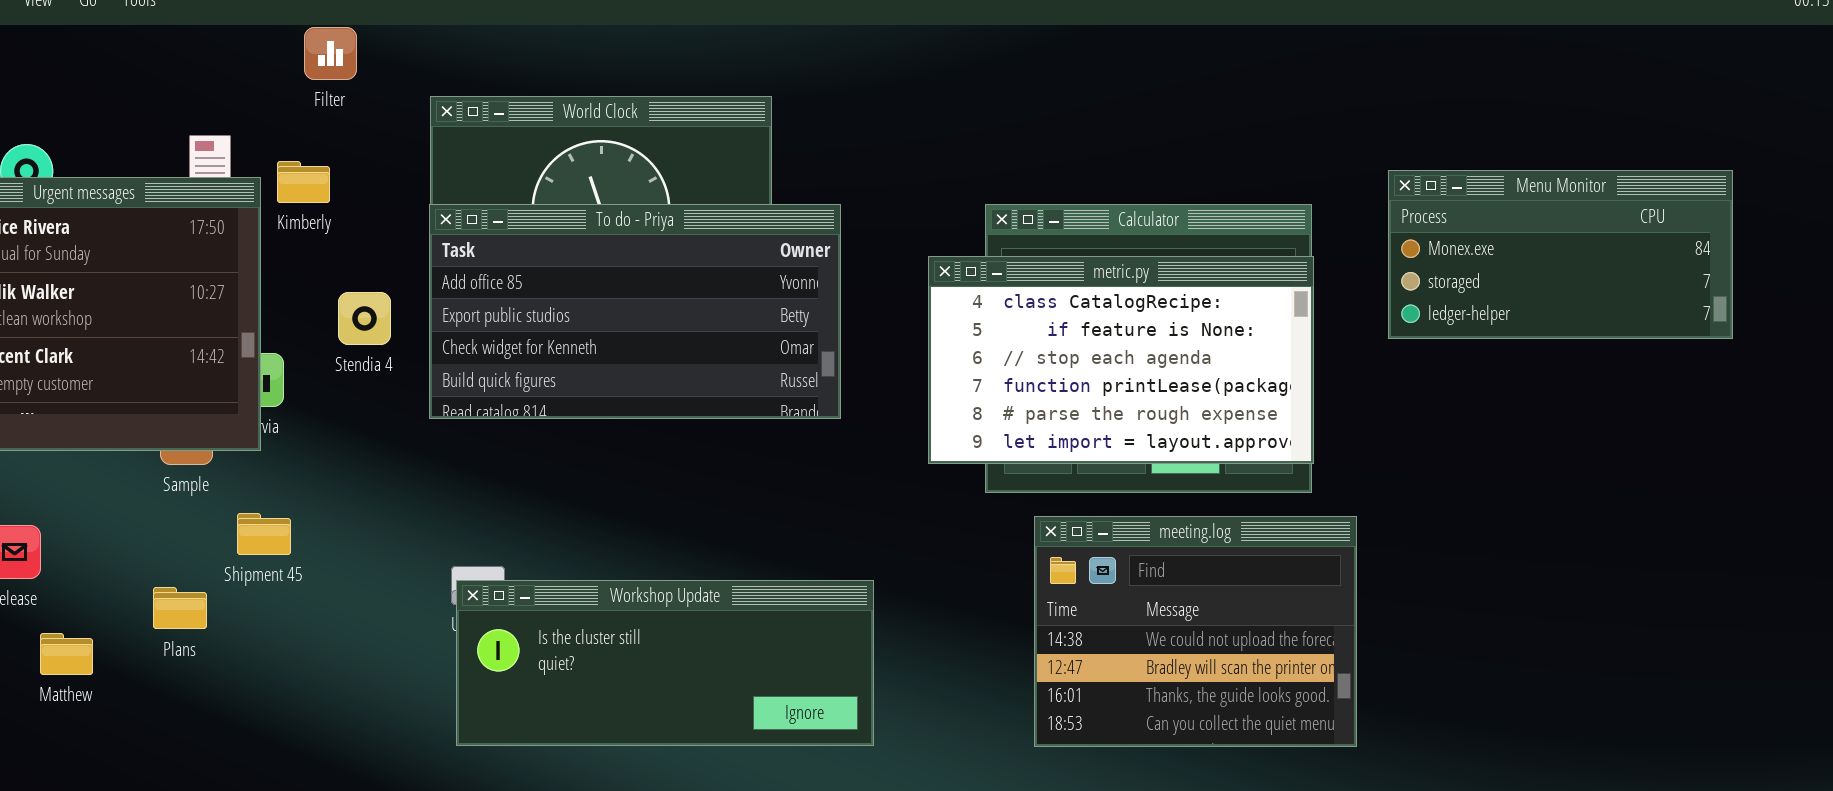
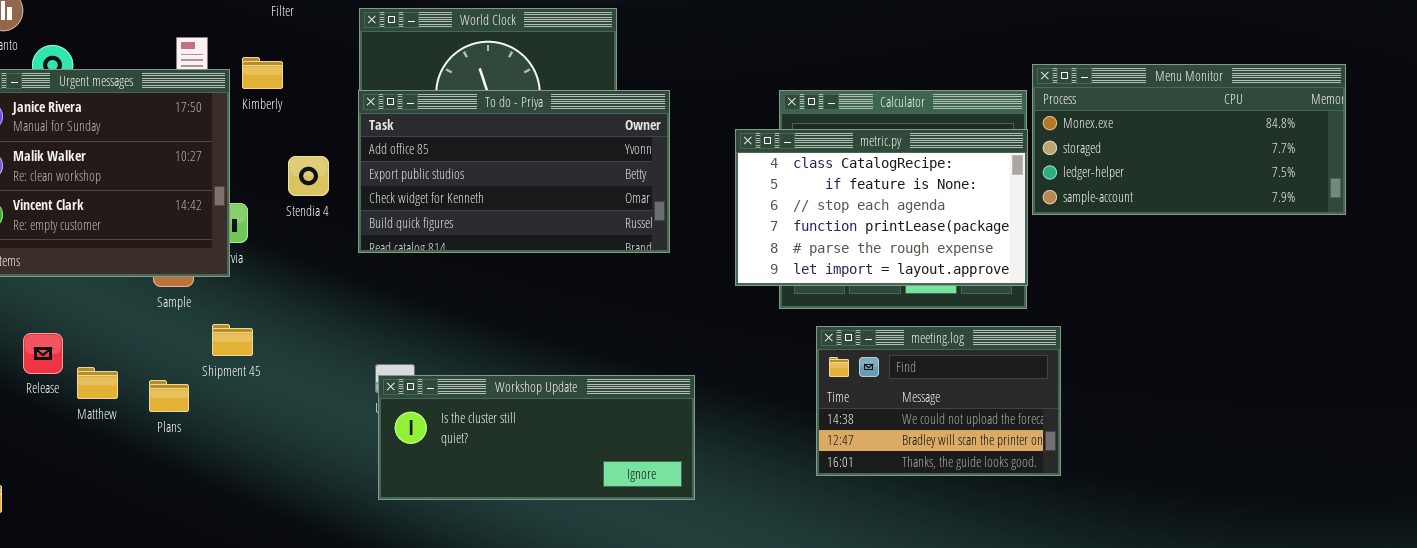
Menu Monitor: [1388,170,1733,339] -> [1032,64,1346,215], resized
meeting.log: [1034,516,1357,747] -> [816,326,1061,476], resized
Matthew: [40,633,93,675] -> [77,367,118,399], moved

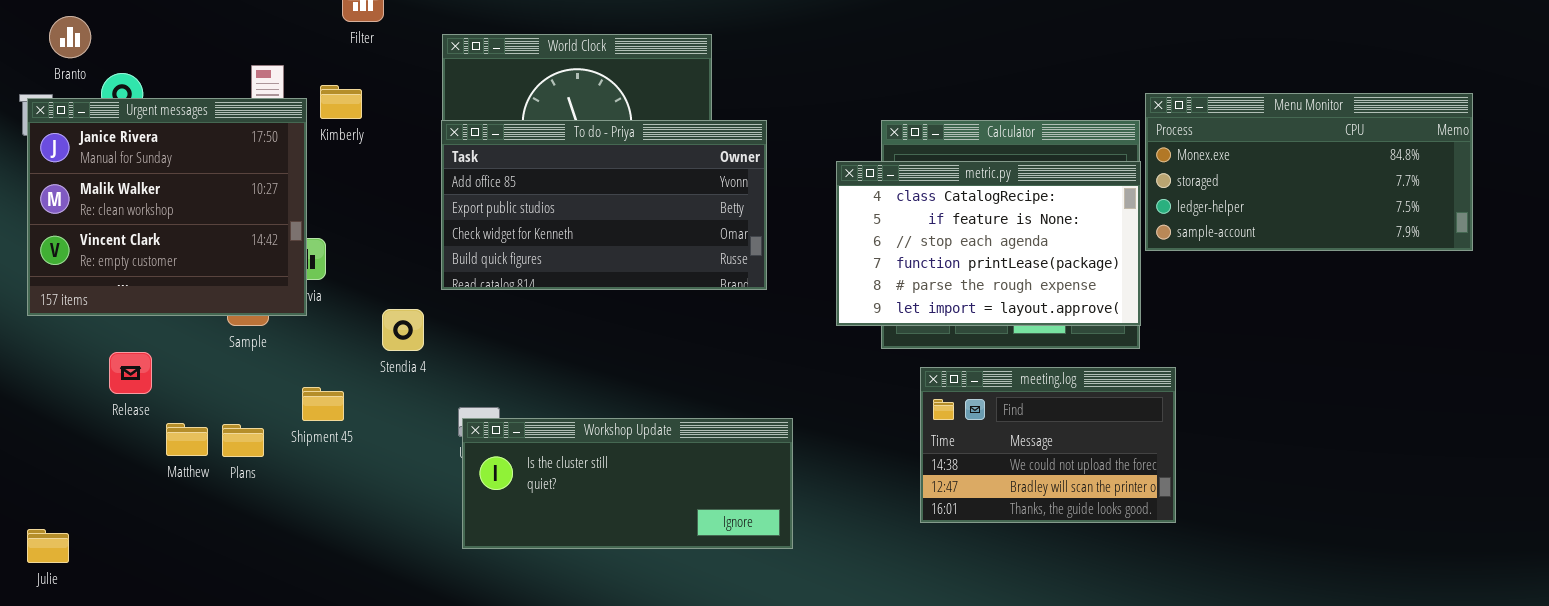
Stendia 4: [288,156,329,196] -> [382,309,424,351], moved
Shipment 45: [212,324,253,356] -> [302,387,344,421], moved
Release: [23,333,63,374] -> [109,352,152,394], moved
Matthew: [77,367,118,399] -> [166,423,208,456], moved

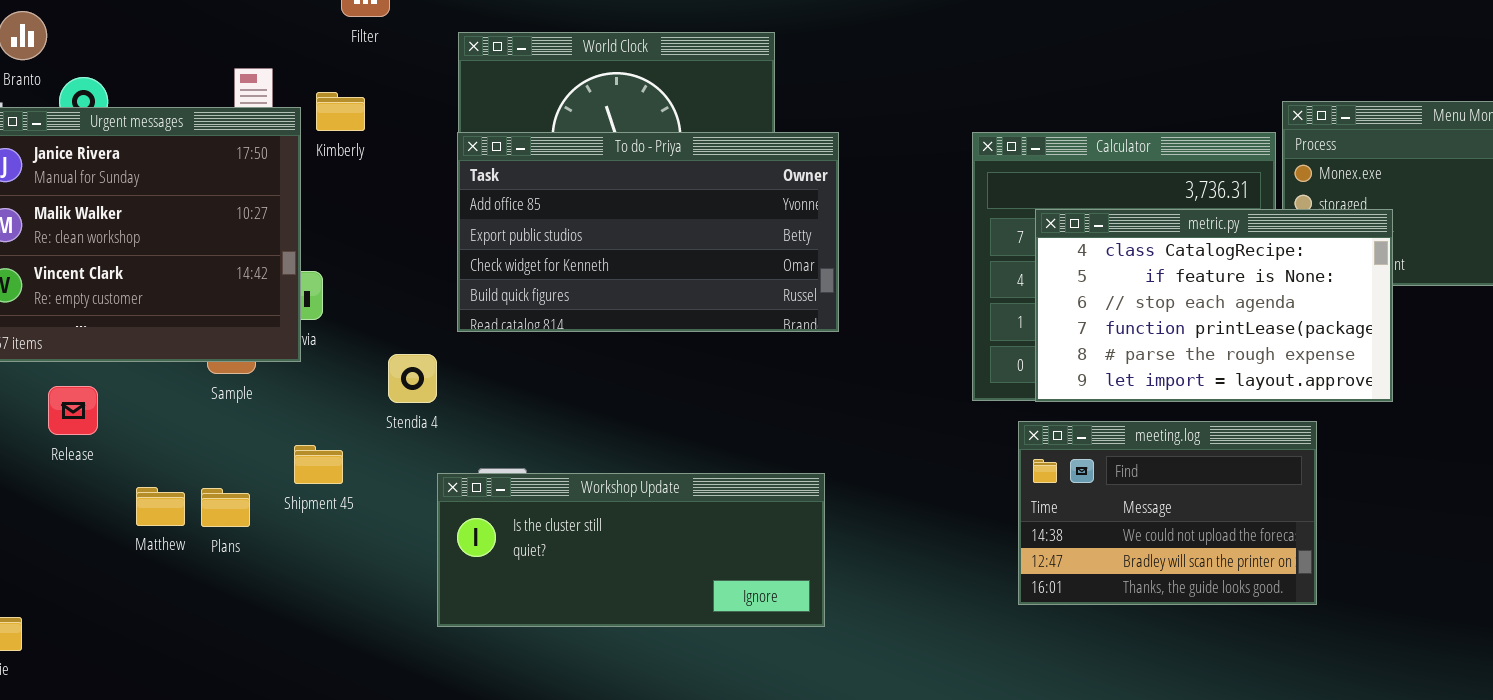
metric.py: [836,161,1141,326] -> [1035,209,1393,402], moved
Release: [109,352,152,394] -> [48,386,98,435], moved
Workshop Update: [462,418,793,549] -> [437,473,825,627], moved

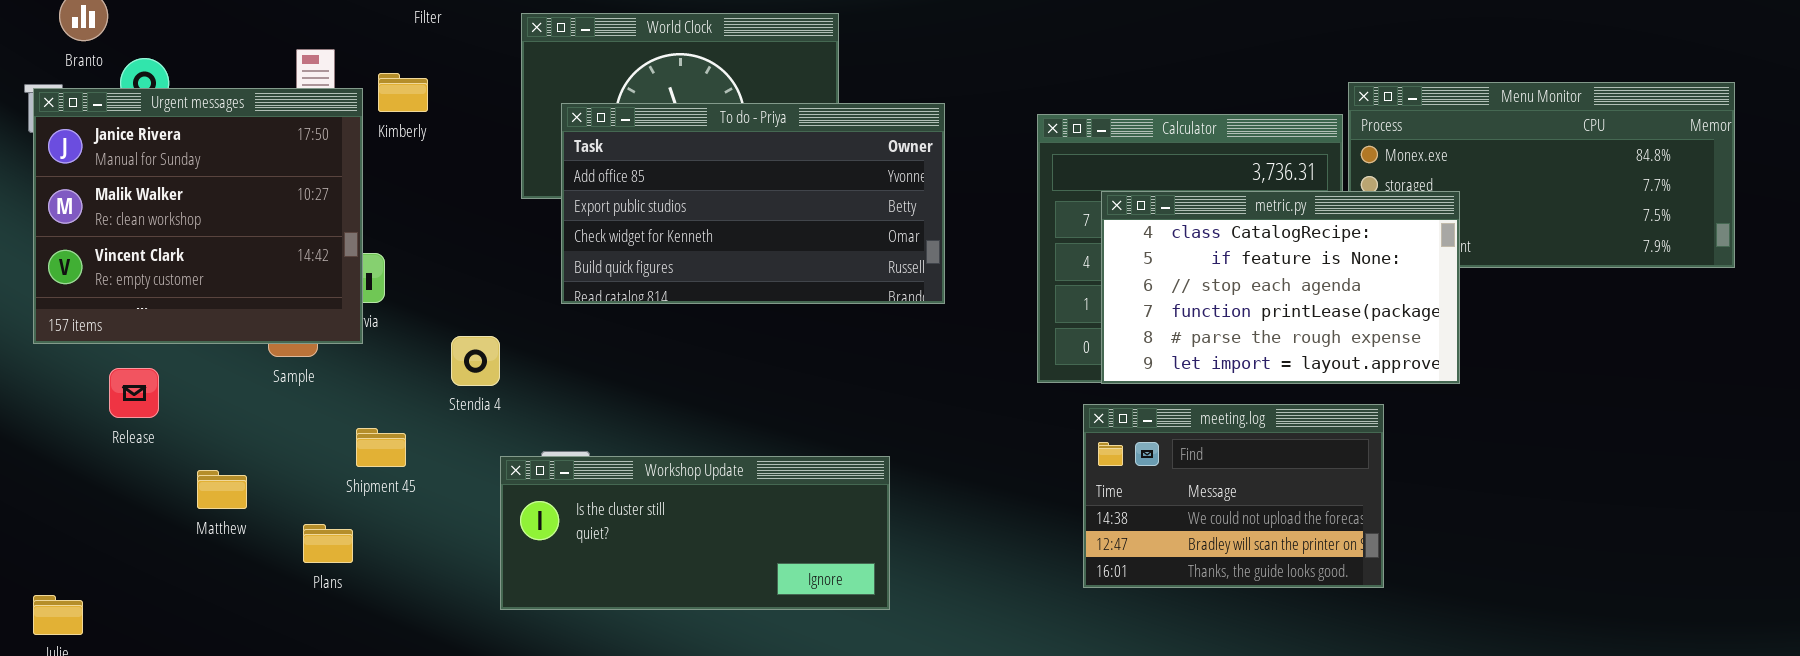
To do - Priya: [457,132,839,332] -> [561,103,945,304], moved
Plans: [201,488,250,527] -> [303,524,353,563], moved

